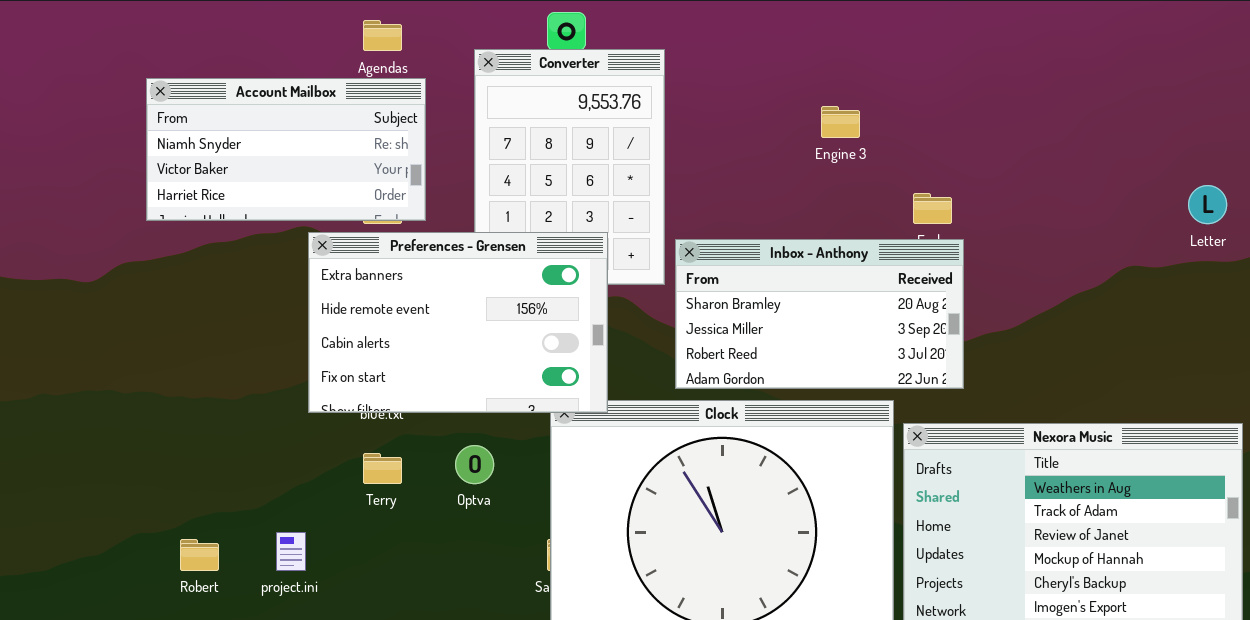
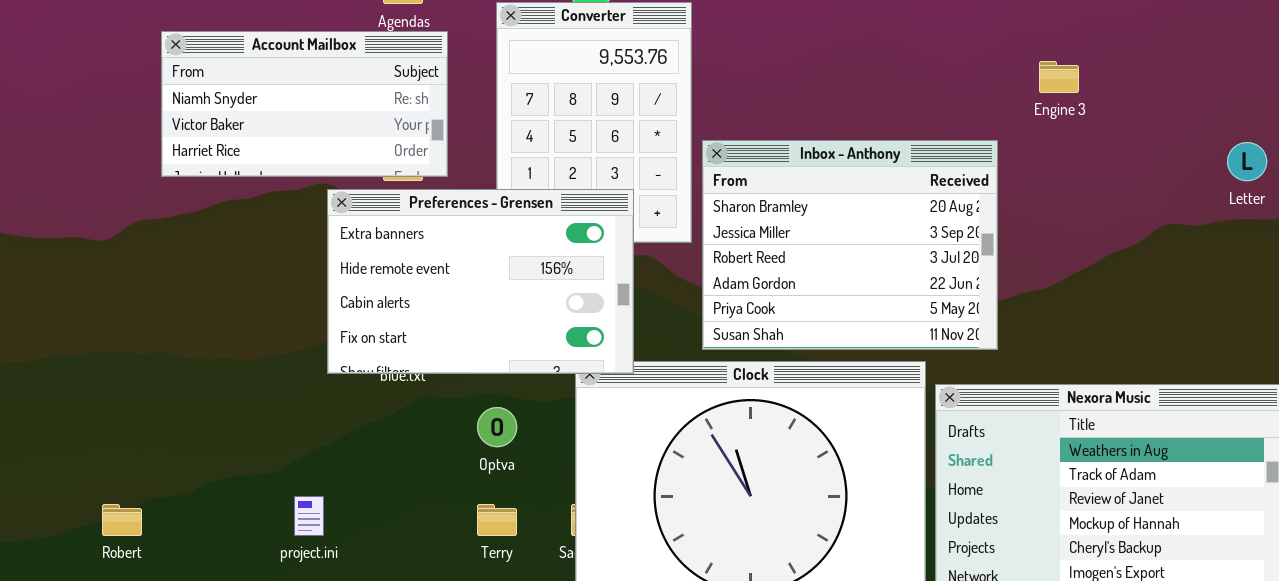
Engine 3: [821,106,860,138] -> [1039,61,1079,93], moved
Inbox - Anthony: [675,239,964,389] -> [702,140,998,350], resized
Terry: [363,453,402,484] -> [477,504,517,536], moved
Robert: [180,539,219,571] -> [102,504,142,536], moved

